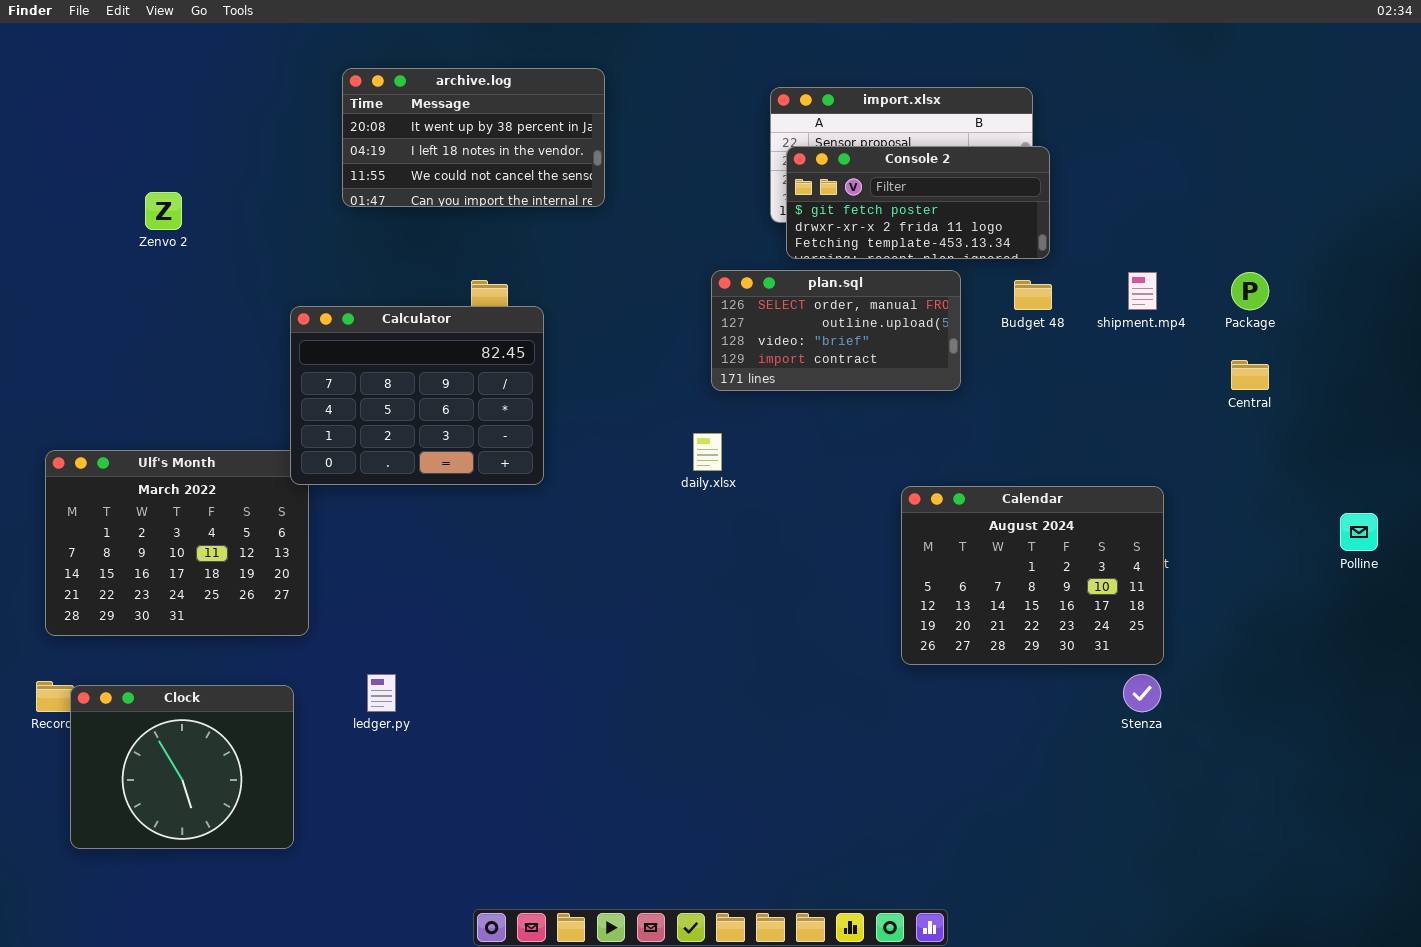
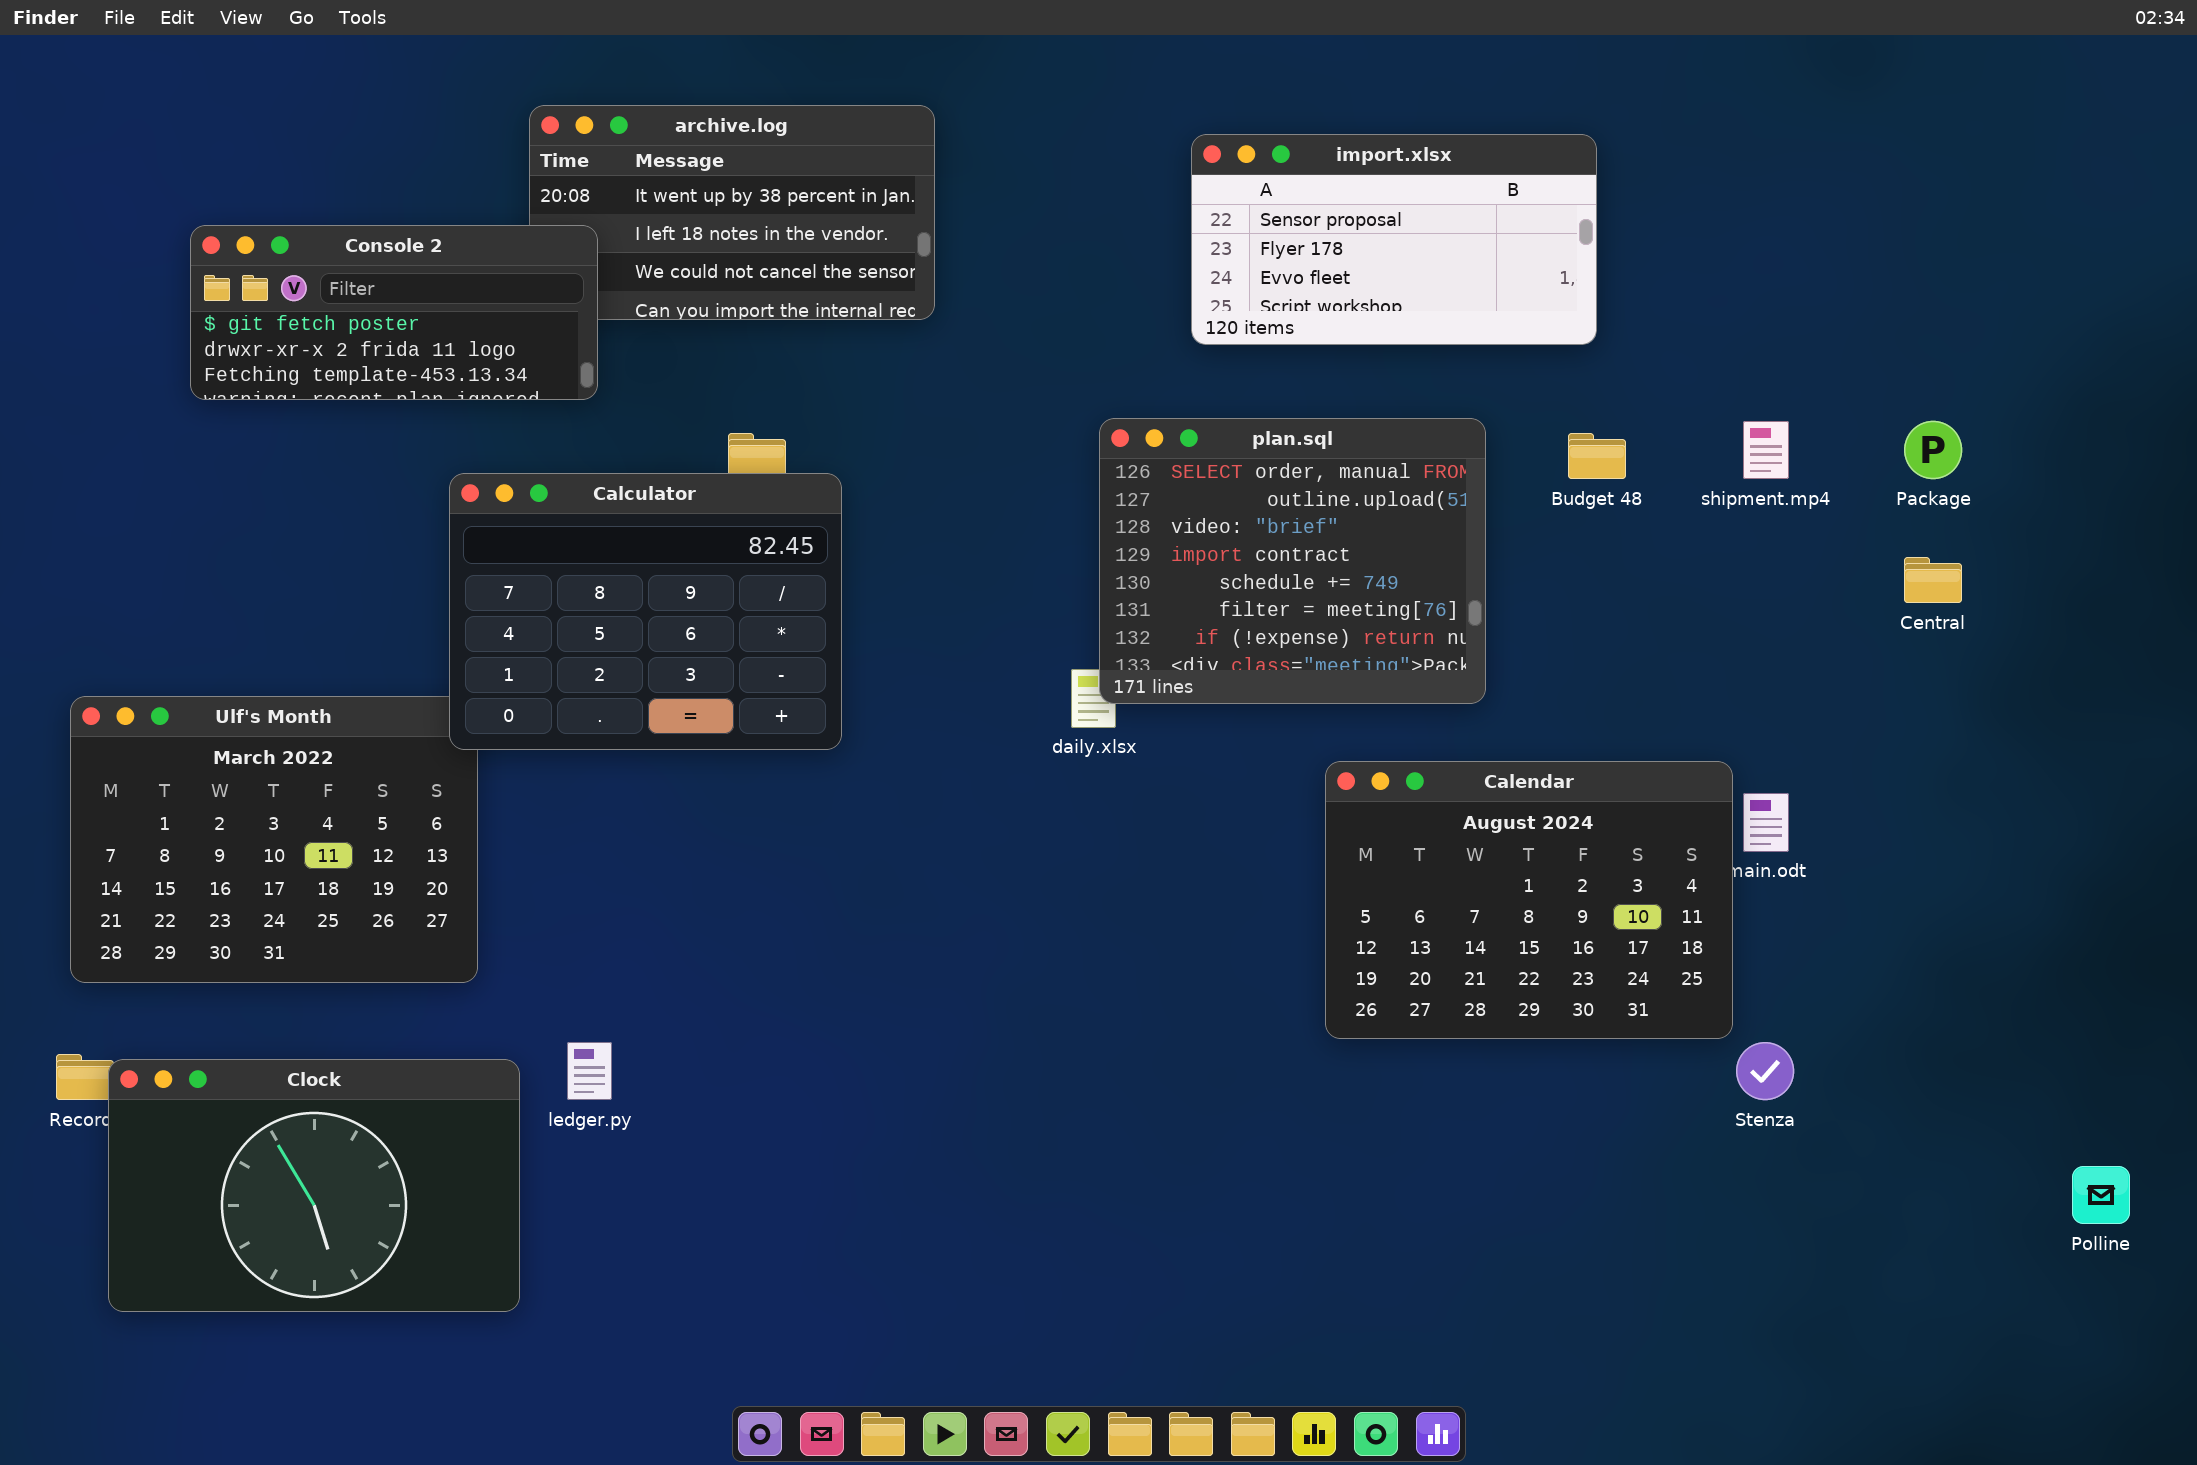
Console 2: [786,146,1050,259] -> [190,225,598,400], moved
plan.sql: [711,270,961,391] -> [1099,418,1486,704], resized
Calendar: [901,486,1164,665] -> [1325,761,1733,1039], moved
Polline: [1340,513,1378,551] -> [2072,1166,2130,1224], moved
Clock: [70,685,294,849] -> [108,1059,520,1312], resized

